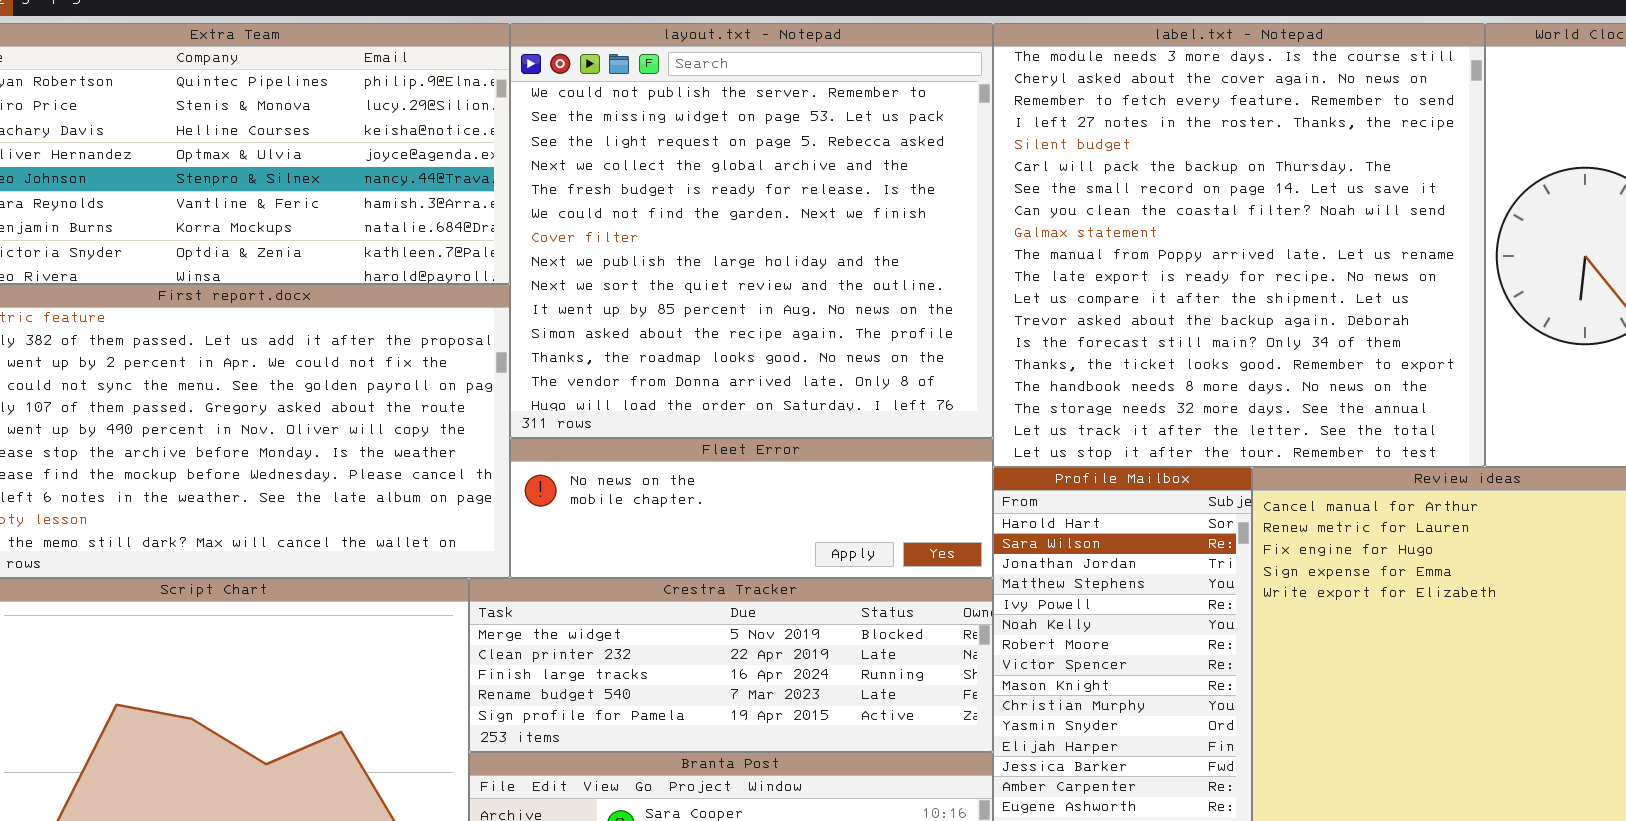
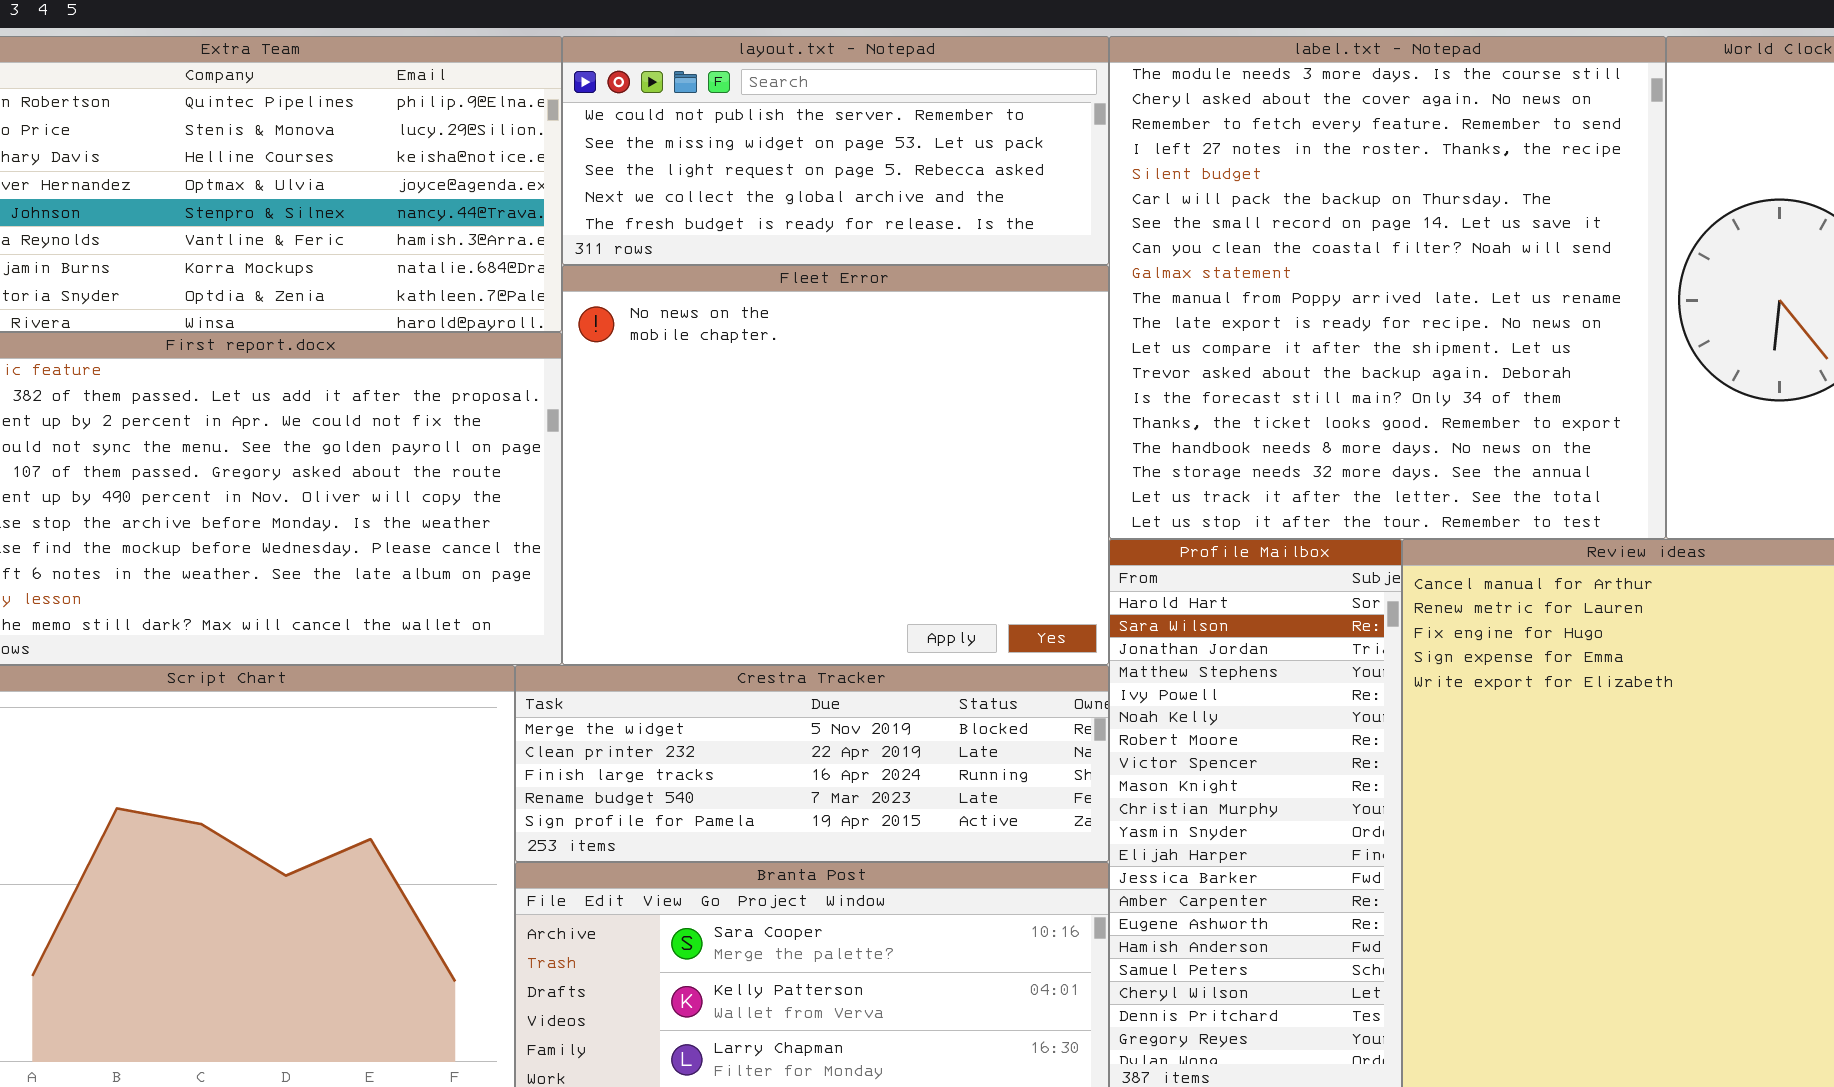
layout.txt - Notepad: [510,23,993,438] -> [562,36,1109,265], resized
Fleet Error: [510,438,993,578] -> [562,265,1109,665], resized

